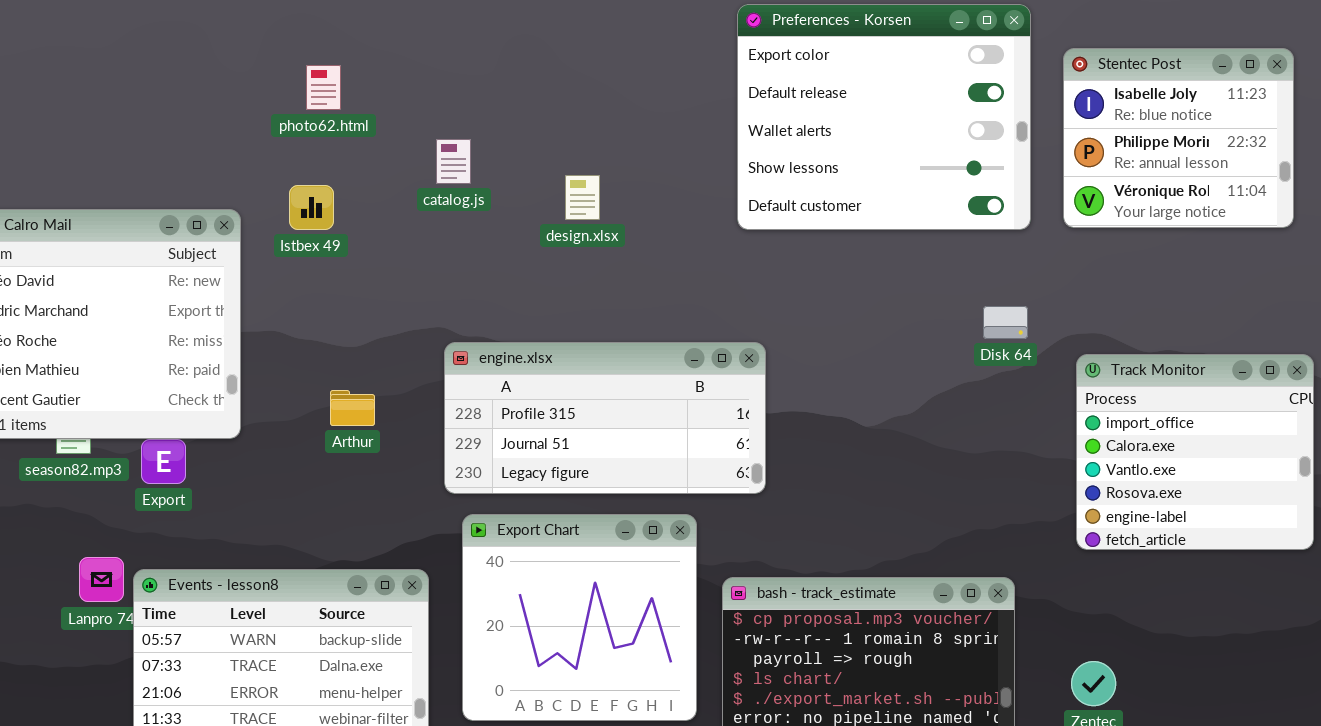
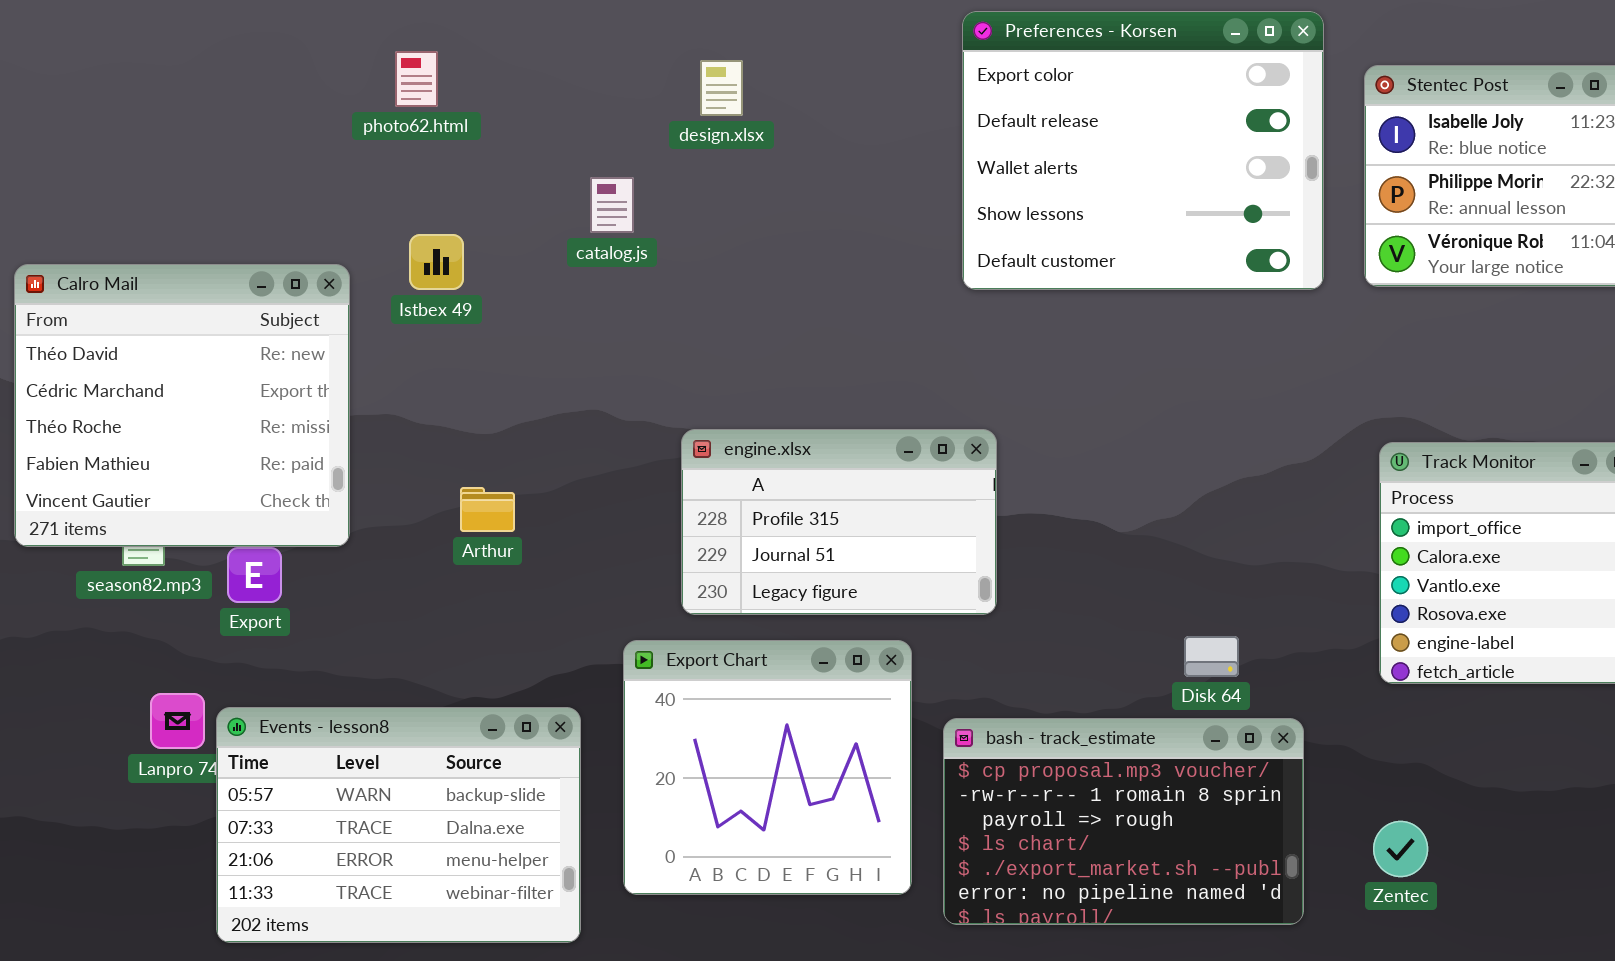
photo62.html: [306,65,341,110] -> [395,51,438,107], moved
design.xlsx: [565,175,600,220] -> [700,60,743,116], moved
Disk 64: [983,306,1028,339] -> [1184,636,1239,677], moved
engine.xlsx: [444,342,766,494] -> [681,429,997,615], resized

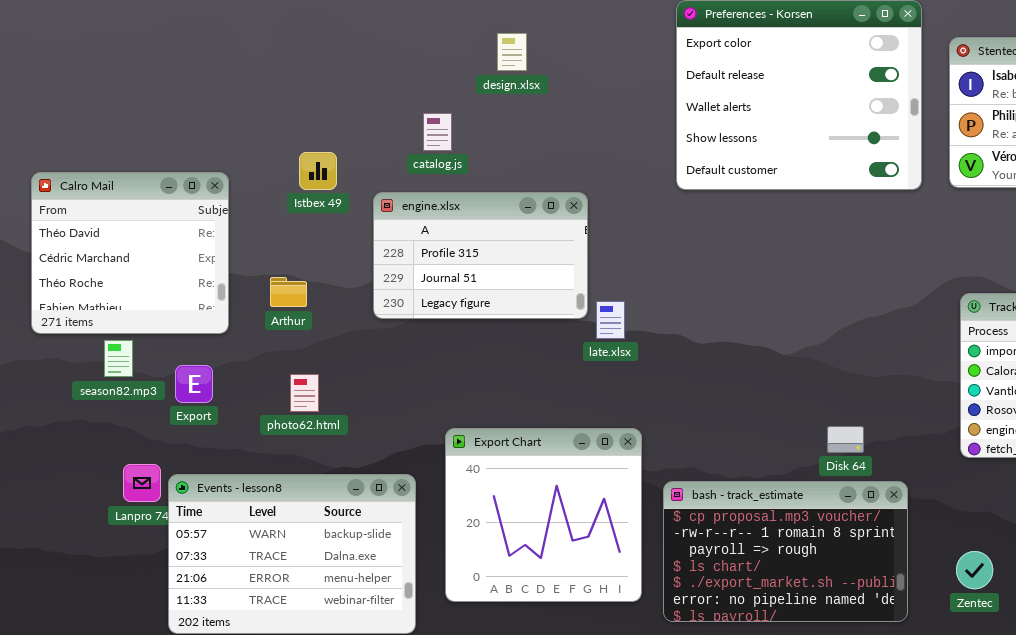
photo62.html: [395,51,438,107] -> [290,374,319,412], moved
Calro Mail: [14,264,350,547] -> [31,172,229,334], resized
engine.xlsx: [681,429,997,615] -> [373,192,588,319], moved
Arthur: [460,487,515,532] -> [270,277,307,307], moved

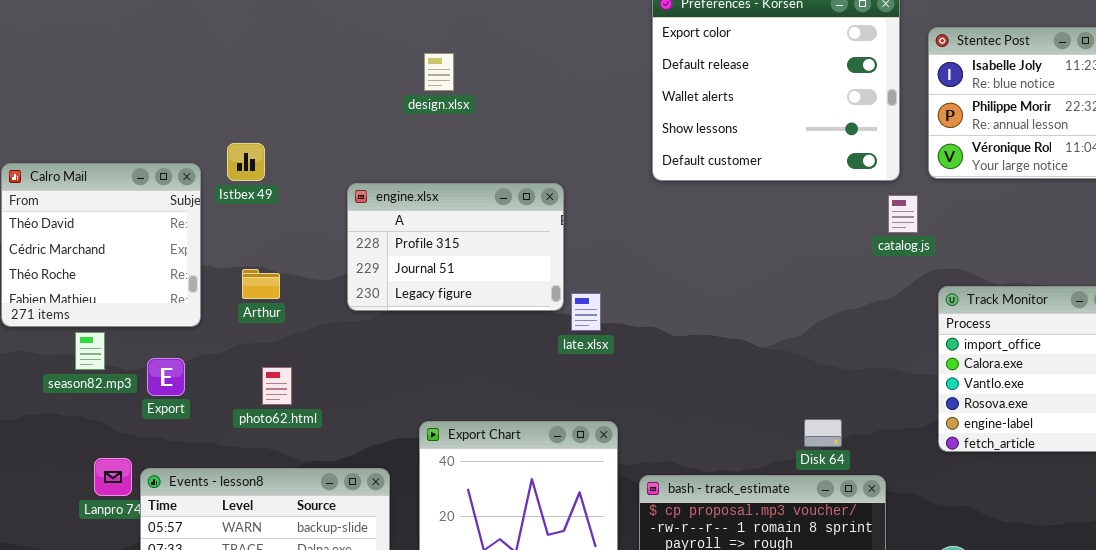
design.xlsx: [497,33,527,71] -> [424,53,454,91], moved
catalog.js: [423,113,452,151] -> [888,195,918,233], moved
Istbex 49: [299,152,337,190] -> [227,143,265,181], moved

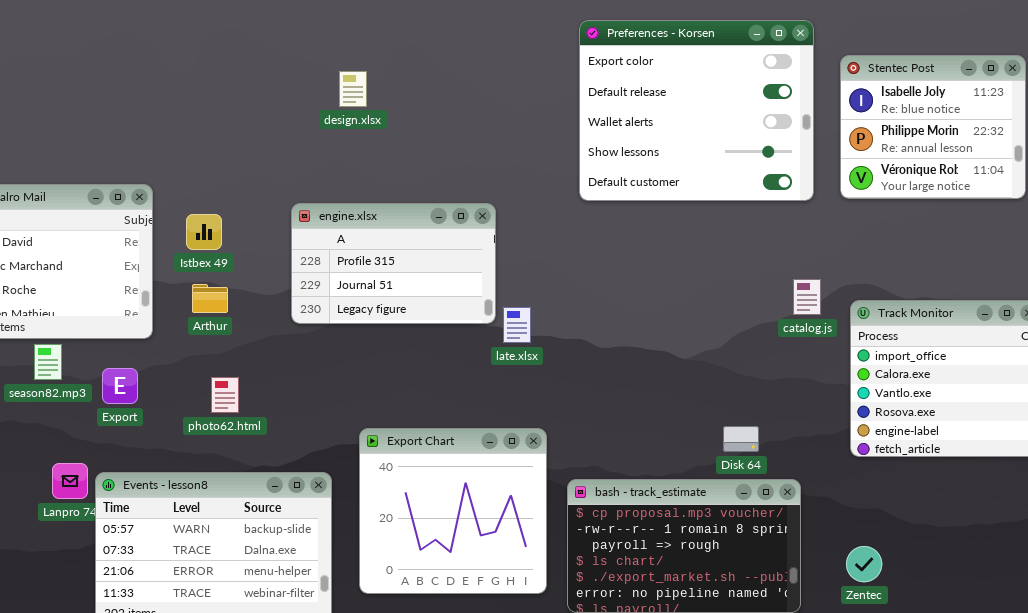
design.xlsx: [424,53,454,91] -> [339,71,367,107], moved
Istbex 49: [227,143,265,181] -> [186,214,222,250], moved
catalog.js: [888,195,918,233] -> [793,279,821,315], moved

